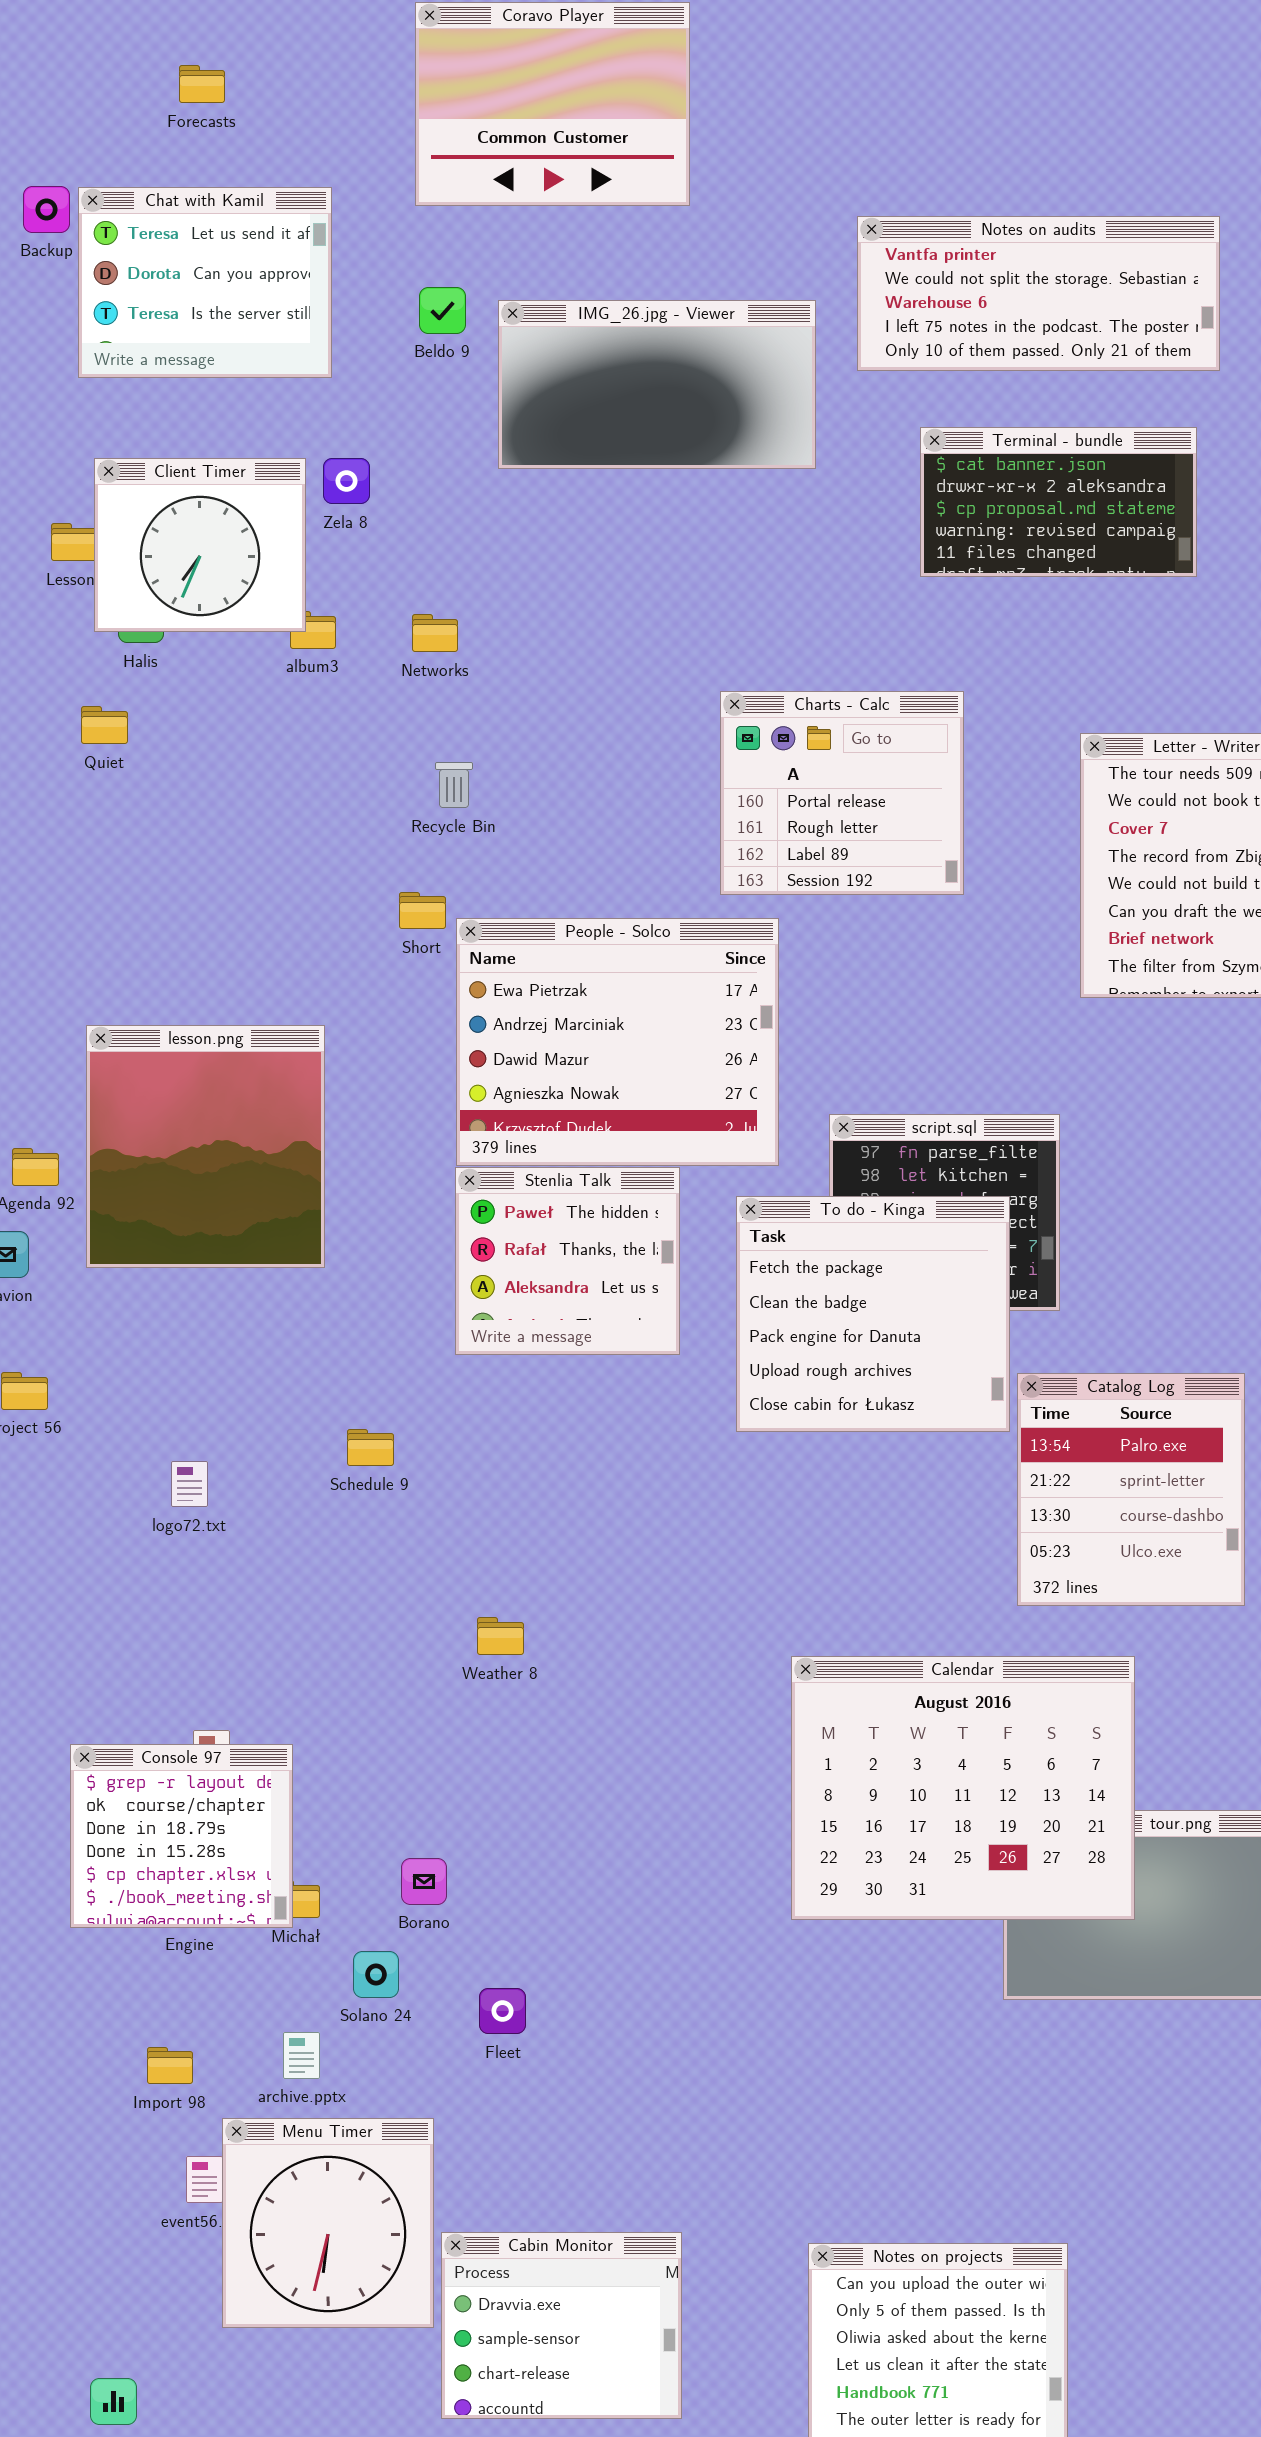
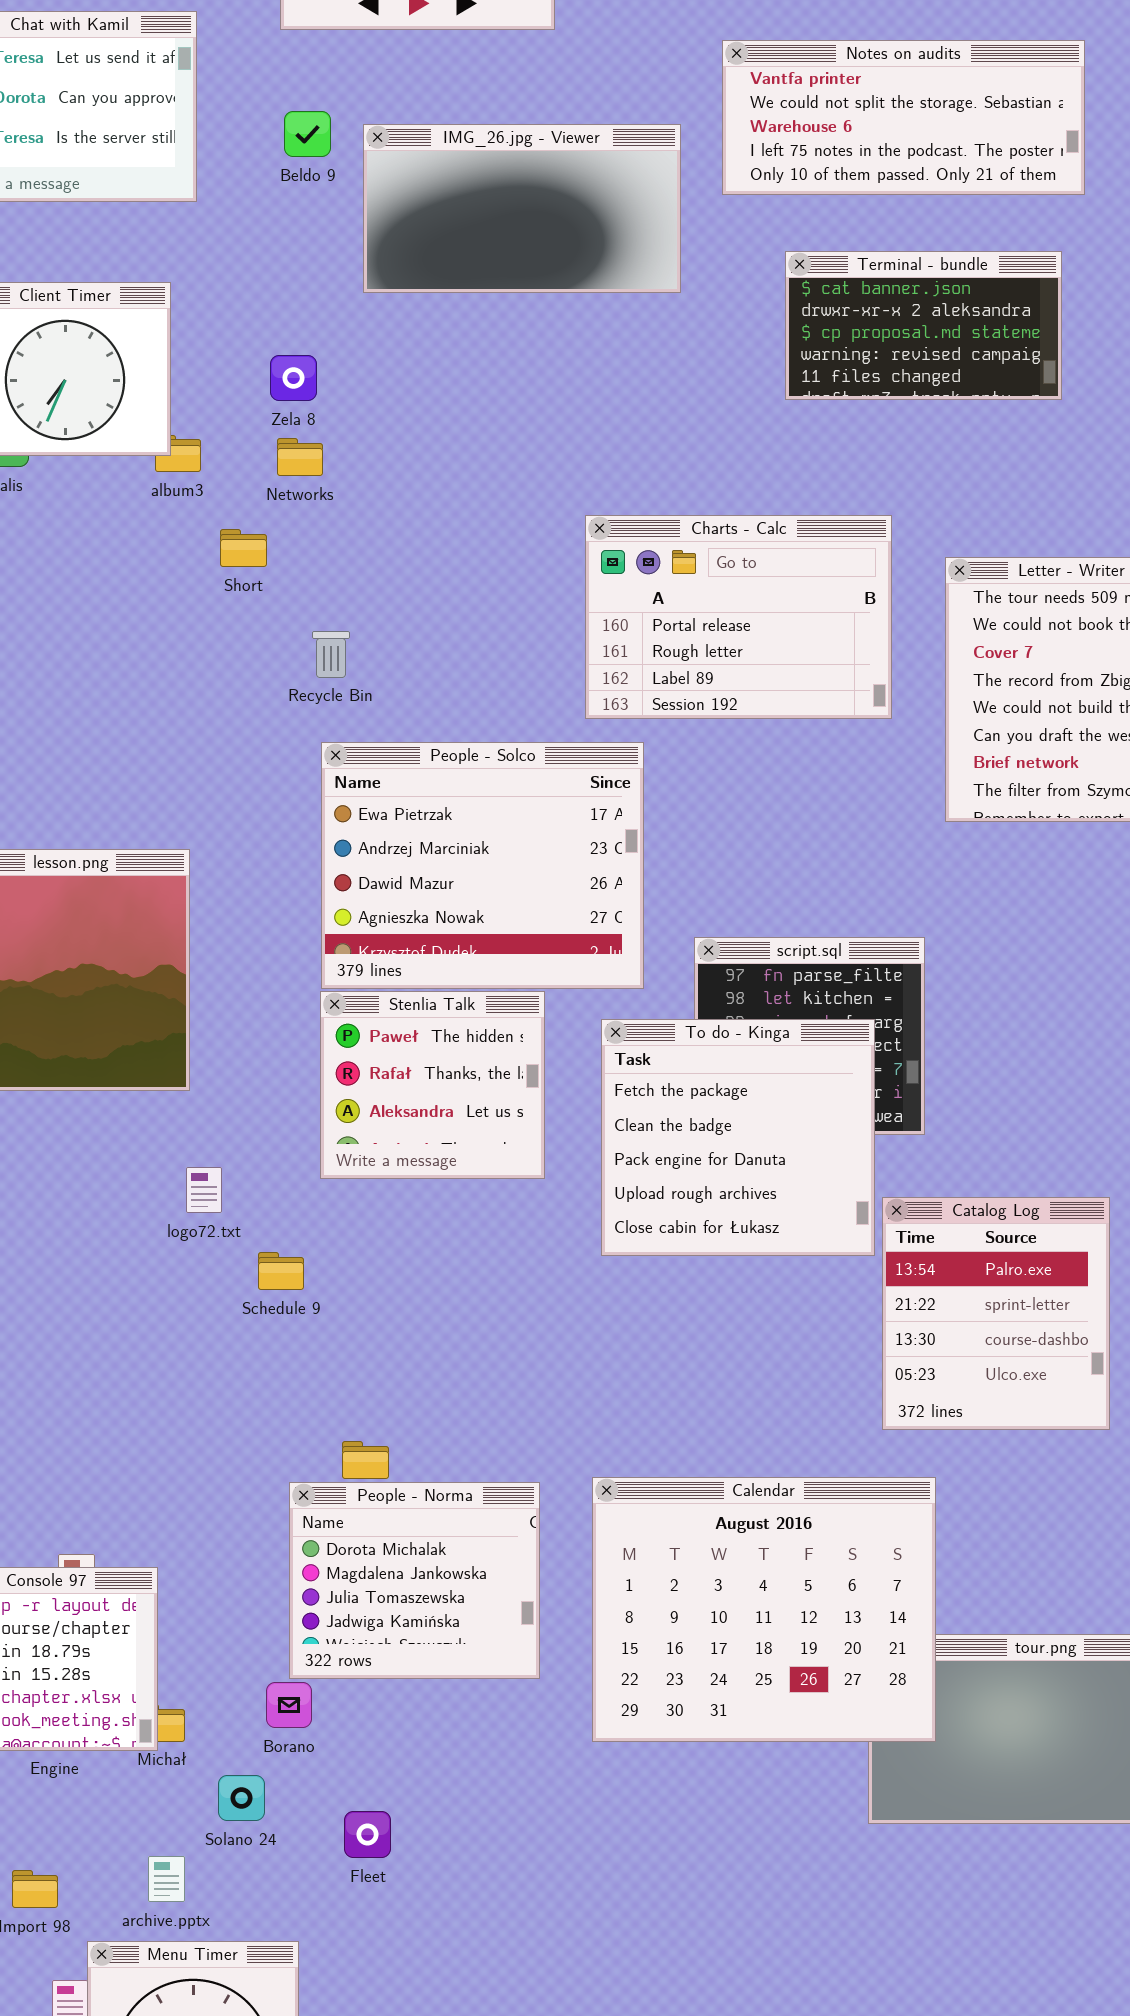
Zela 8: [323,458,370,504] -> [270,355,317,401], moved
Charts - Calc: [720,691,964,895] -> [585,515,892,719], resized
Recycle Bin: [435,762,473,808] -> [312,631,350,678], moved
Short: [399,892,446,929] -> [220,529,267,567], moved
Schedule 9: [347,1429,394,1466] -> [258,1252,304,1290], moved
logo72.txt: [171,1461,208,1507] -> [186,1167,222,1213], moved
Calendar: [791,1656,1135,1920] -> [592,1477,936,1742], moved
People - Norma: none -> [289,1482,540,1679], opened

